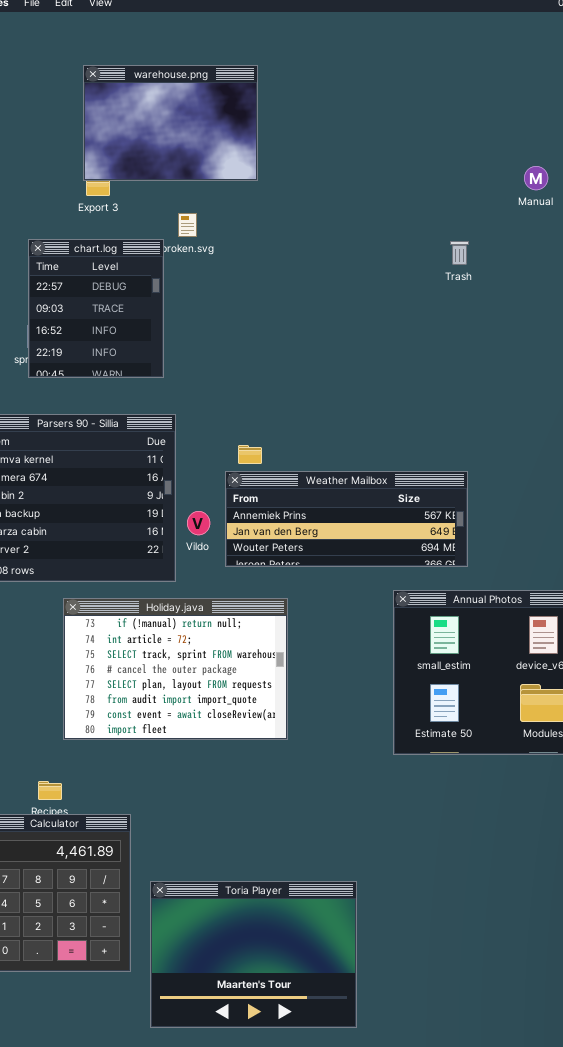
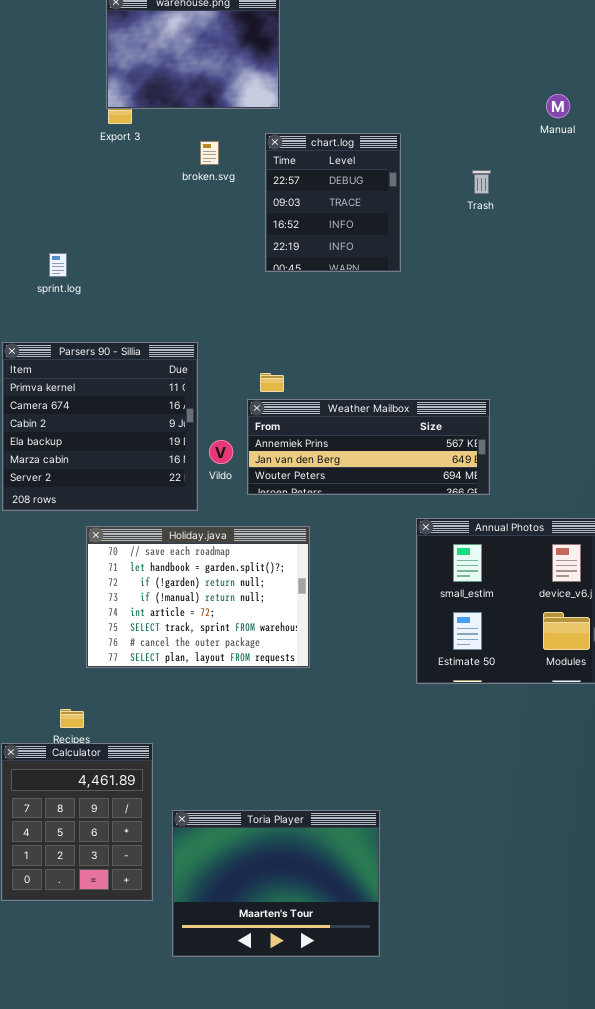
chart.log: [28,239,164,378] -> [265,133,401,272], moved
Holiday.java: [63,598,288,740] -> [86,526,310,668], scrolled up 3 rows

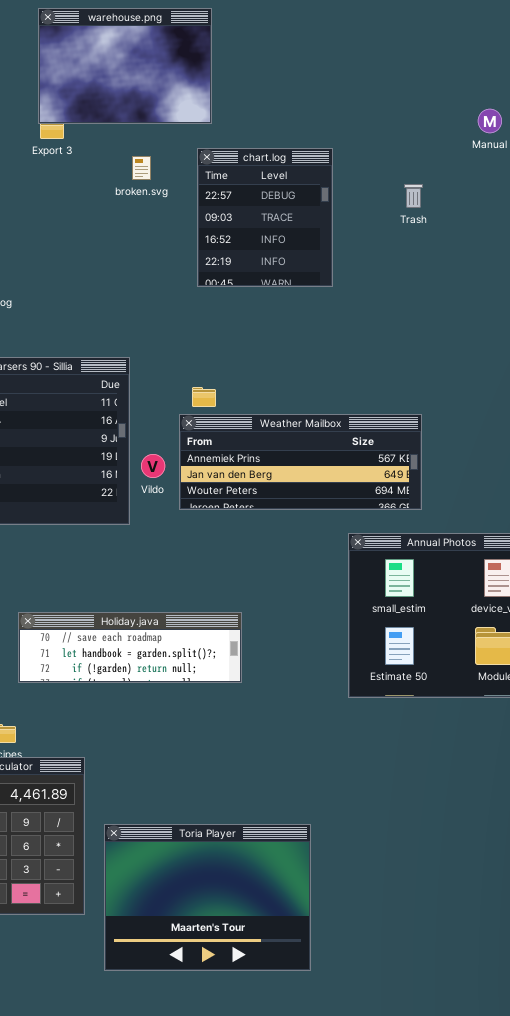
Holiday.java: [86,526,310,668] -> [18,612,242,683], resized

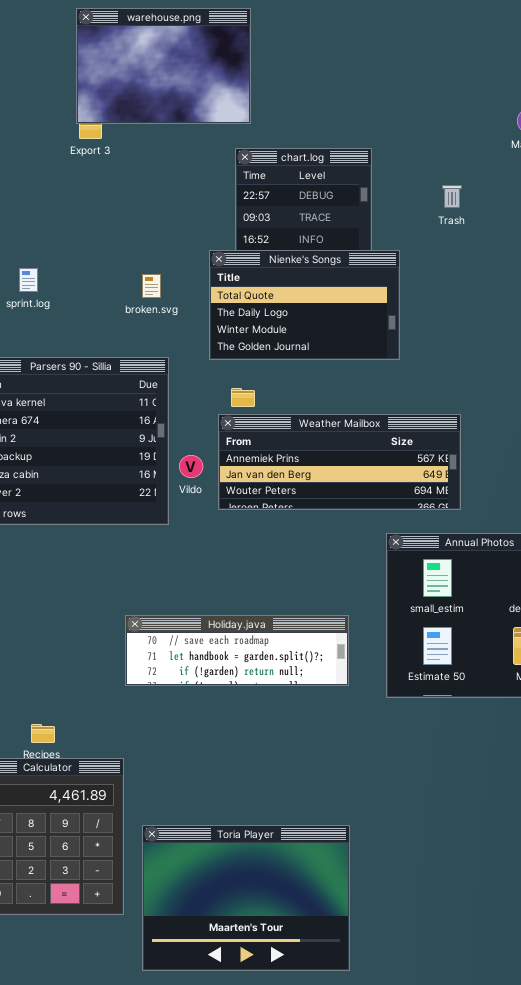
broken.svg: [132,156,151,180] -> [142,274,161,298], moved
Nienke's Songs: none -> [209,250,400,360], opened
Holiday.java: [18,612,242,683] -> [125,615,349,686], moved

